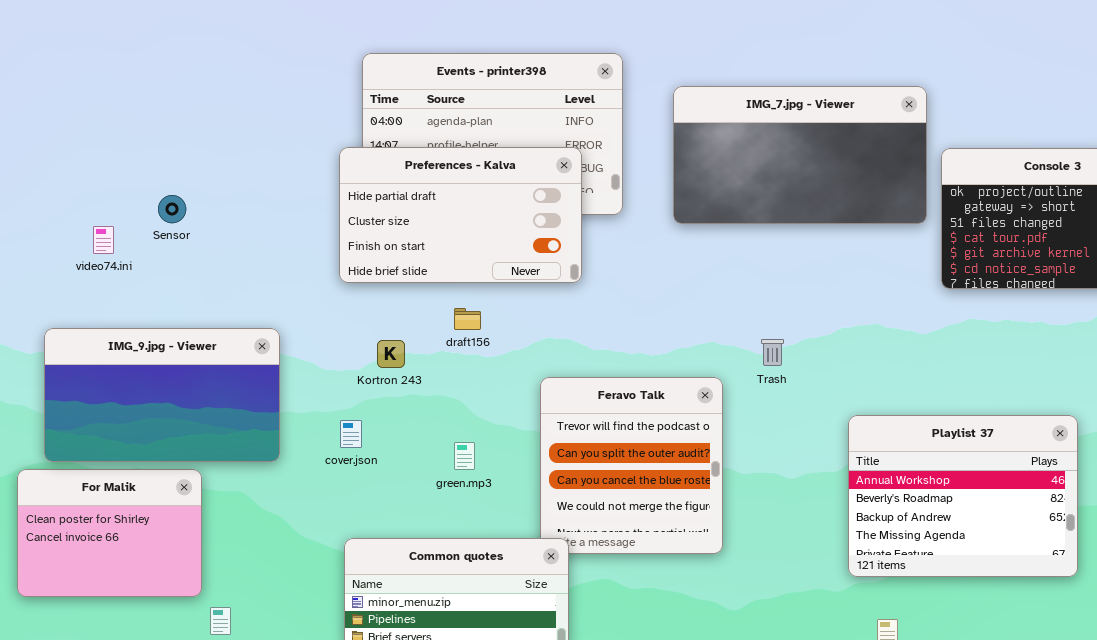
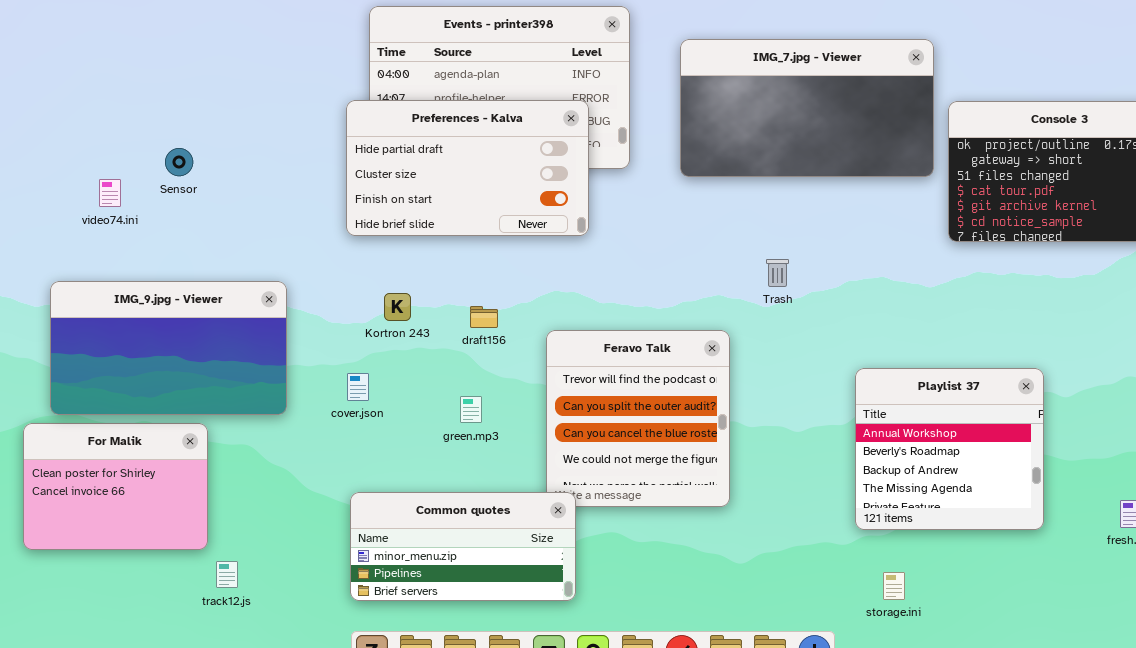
draft156: [454,308,481,330] -> [470,306,498,328], moved
Trash: [761,339,784,366] -> [766,259,789,287], moved
Playlist 37: [848,415,1078,577] -> [855,368,1044,530], resized

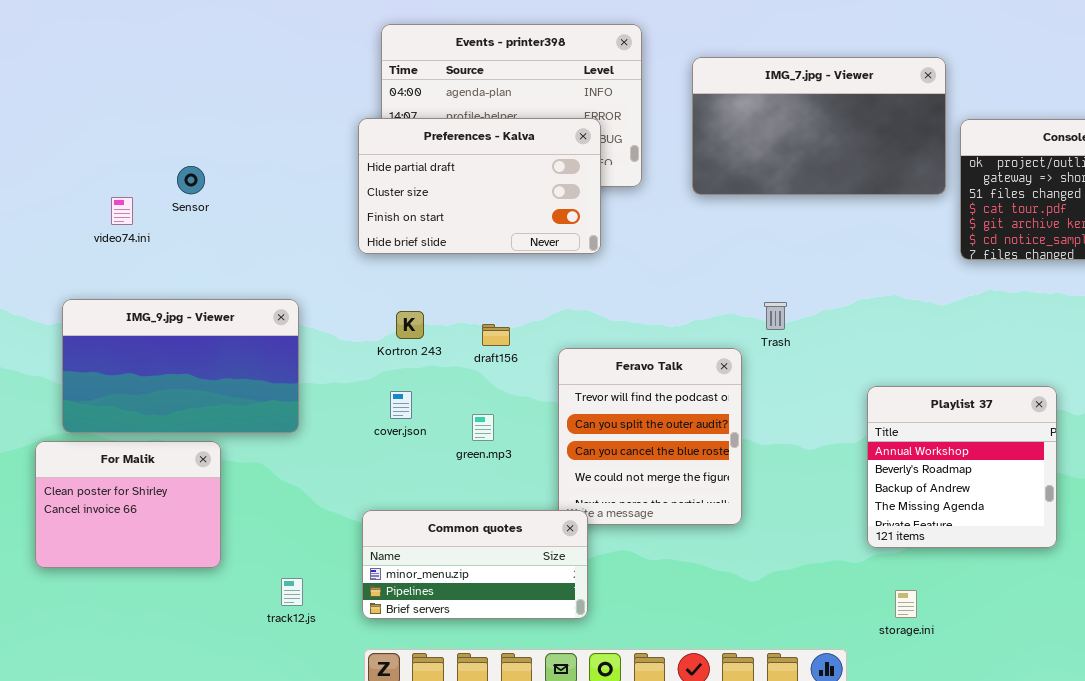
Trash: [766,259,789,287] -> [764,302,787,330], moved
cover.json: [347,373,369,401] -> [390,391,412,419], moved
track12.js: [216,561,238,588] -> [281,578,303,606], moved

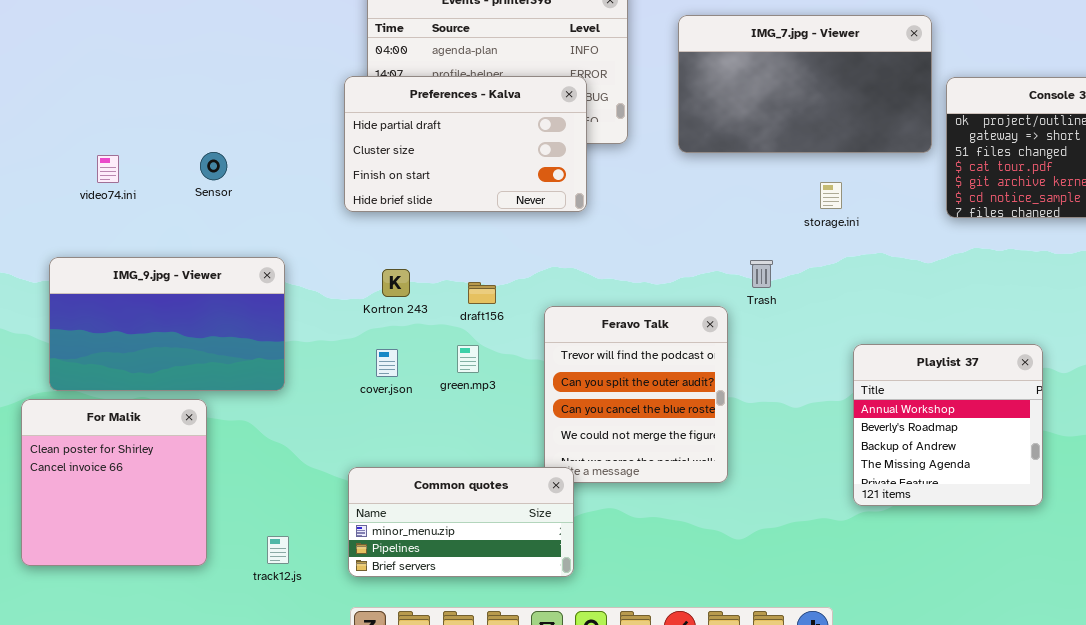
Sensor: [177,166,205,194] -> [200,152,227,180], moved
green.mp3: [472,414,494,441] -> [457,345,479,373], moved
For Malik: [35,441,221,568] -> [21,399,207,566], resized
storage.ini: [895,590,917,618] -> [820,182,842,209], moved

